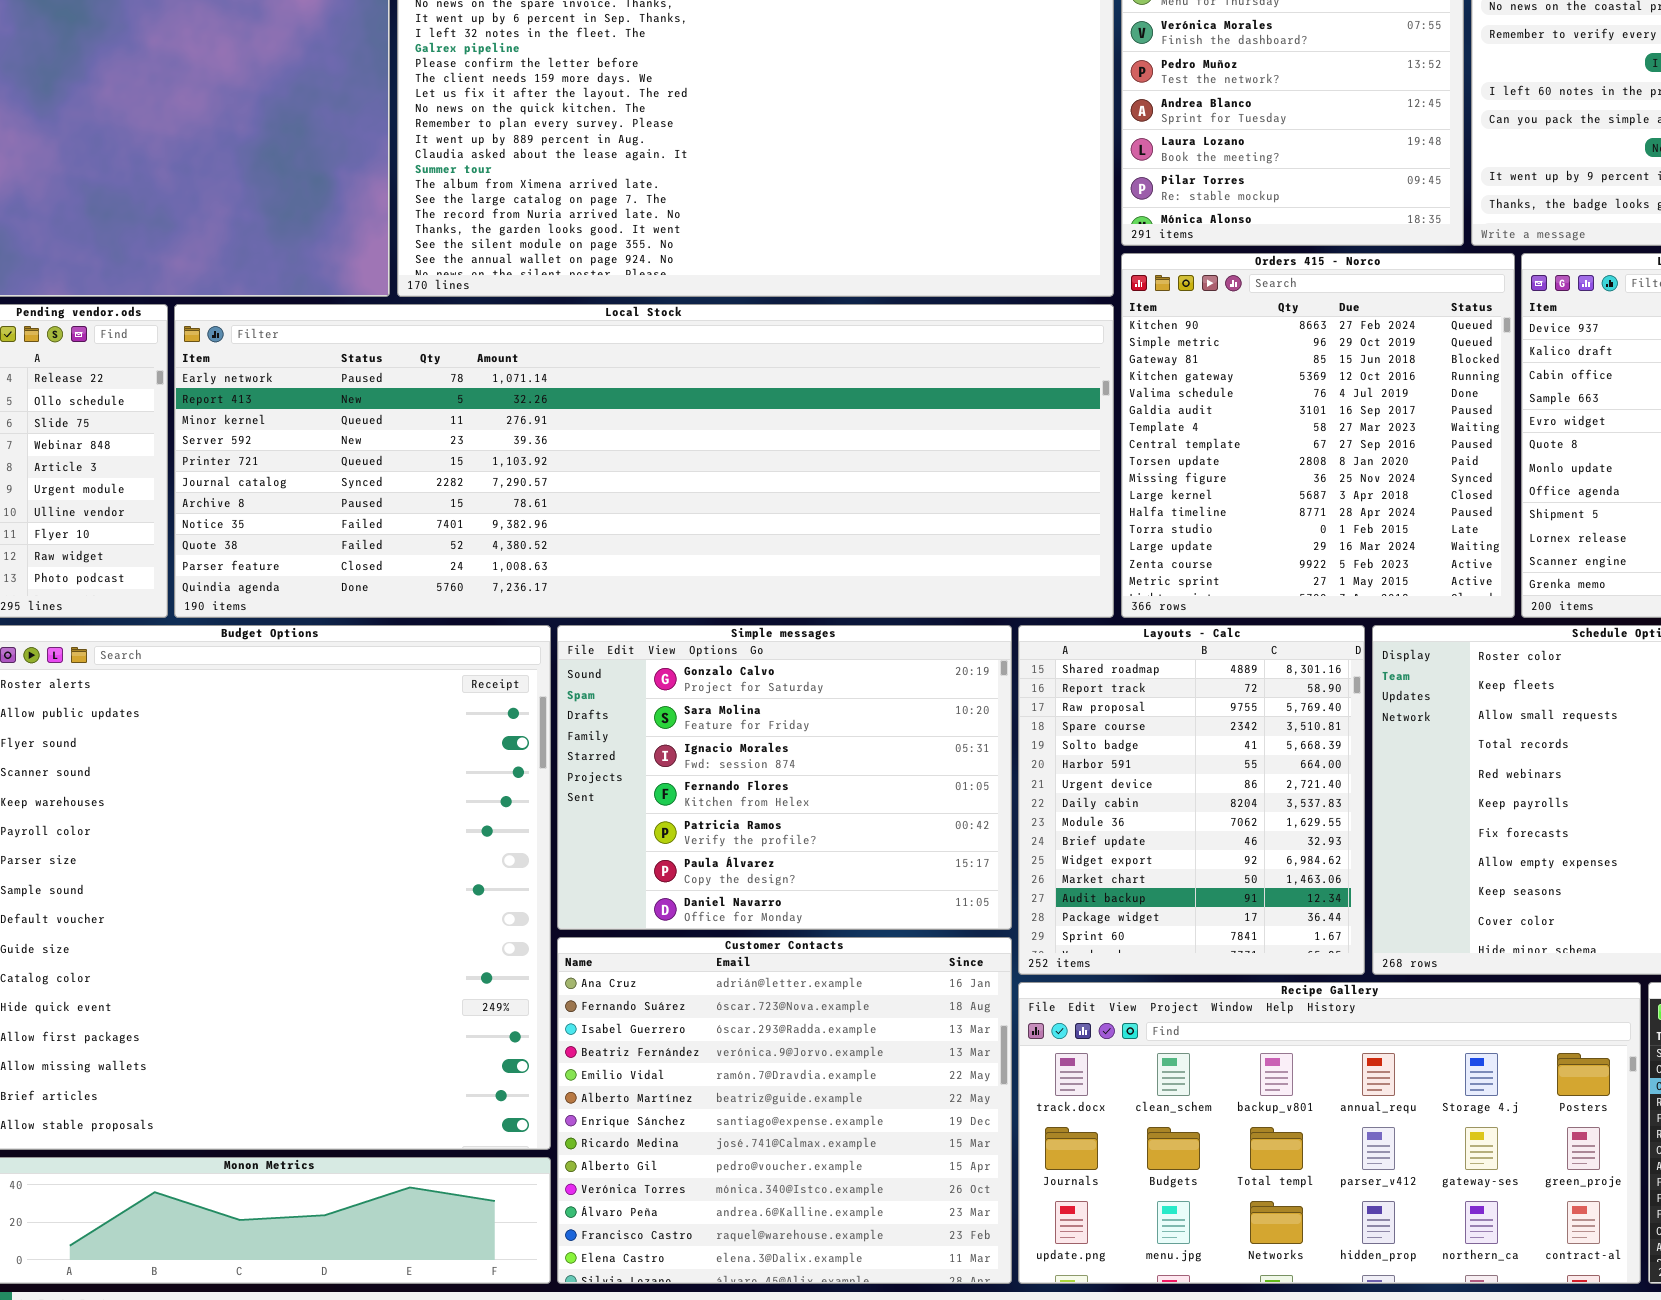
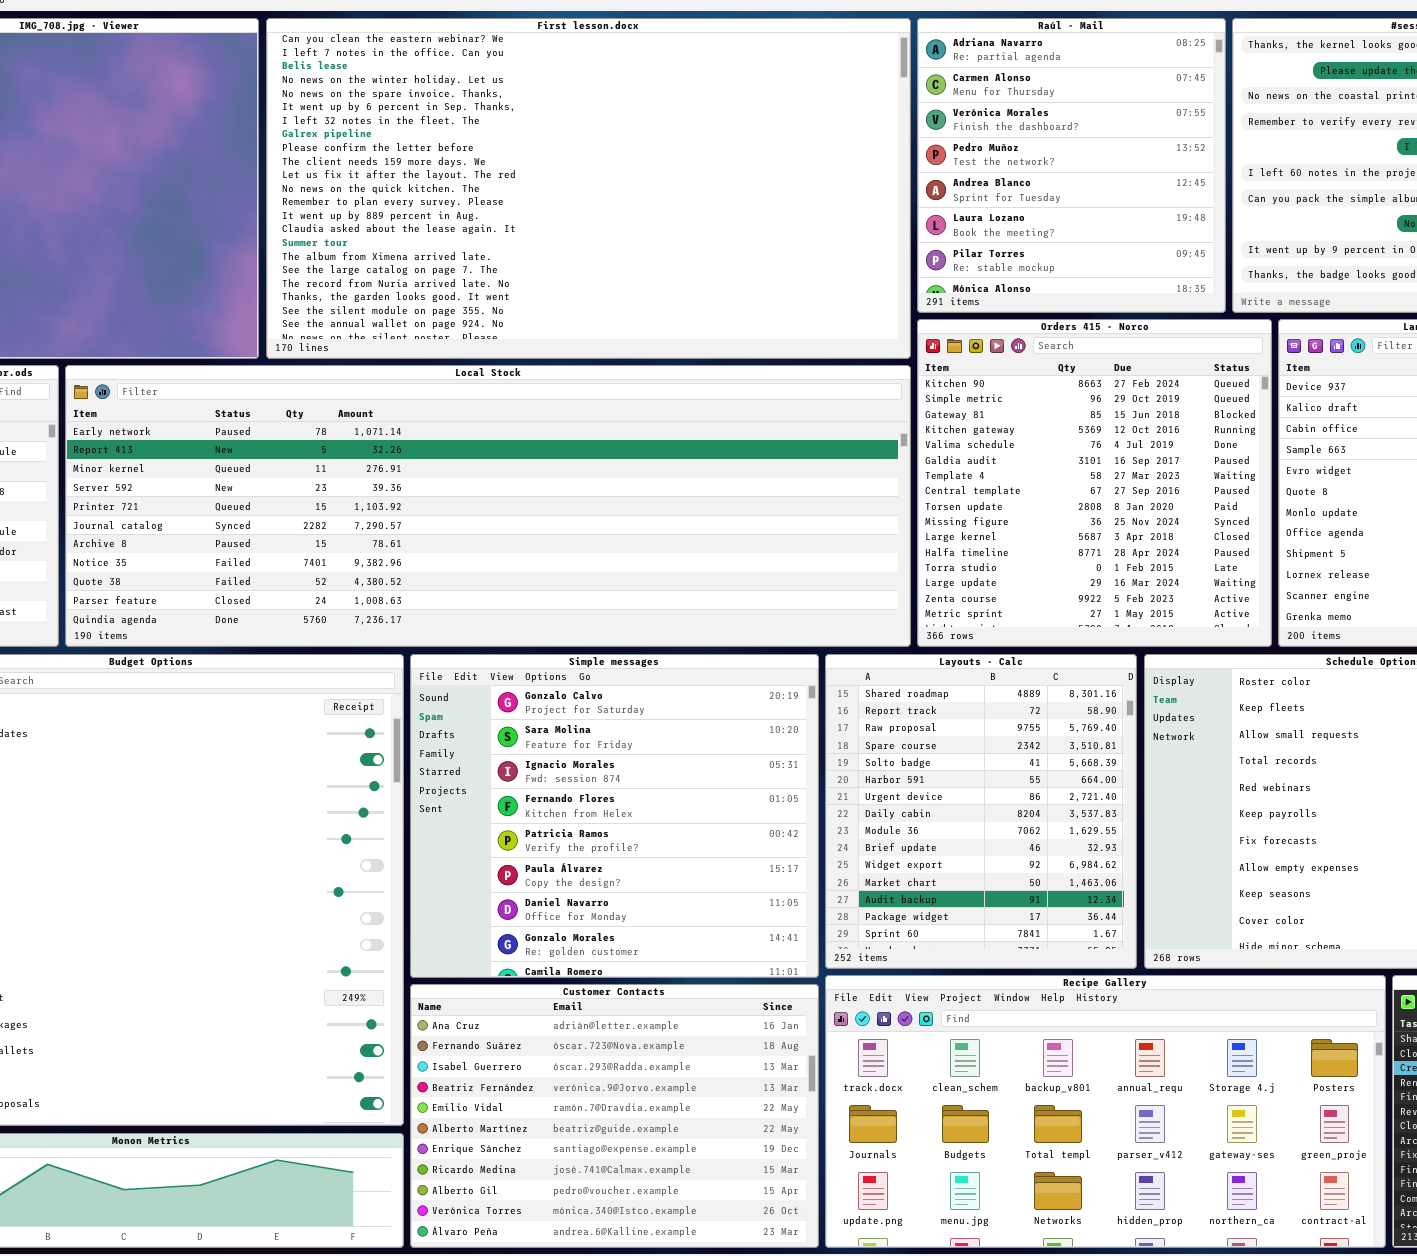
Simple messages: [557,625,1012,930] -> [410,654,819,978], resized
Customer Contacts: [557,937,1012,1284] -> [410,984,819,1248], resized

